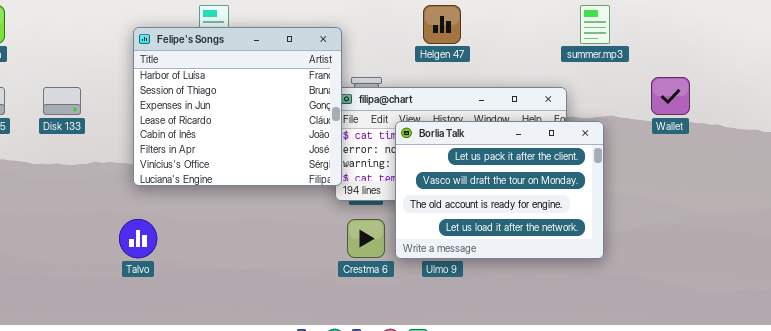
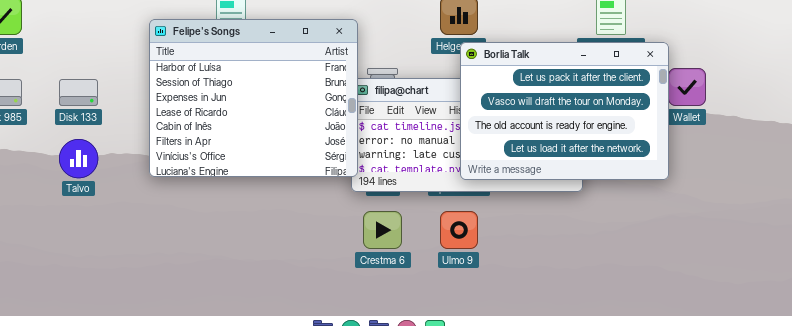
Borlia Talk: [395,121,604,259] -> [460,42,669,180], moved
Talvo: [119,219,157,258] -> [59,139,98,178], moved

